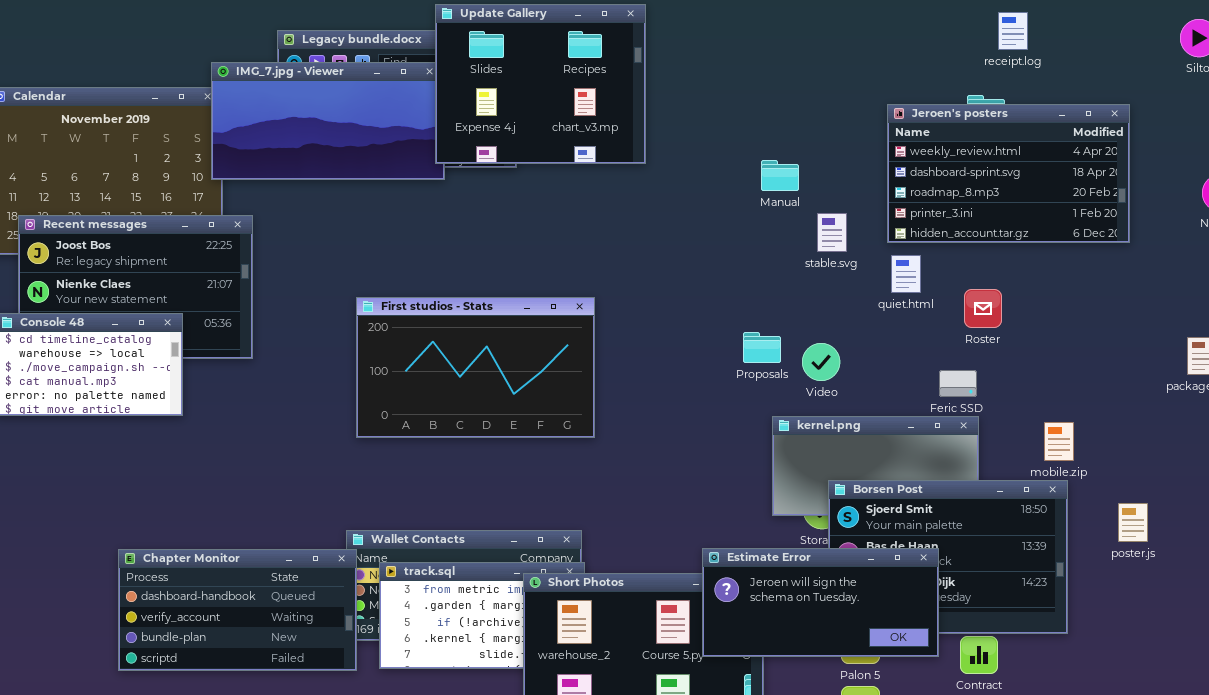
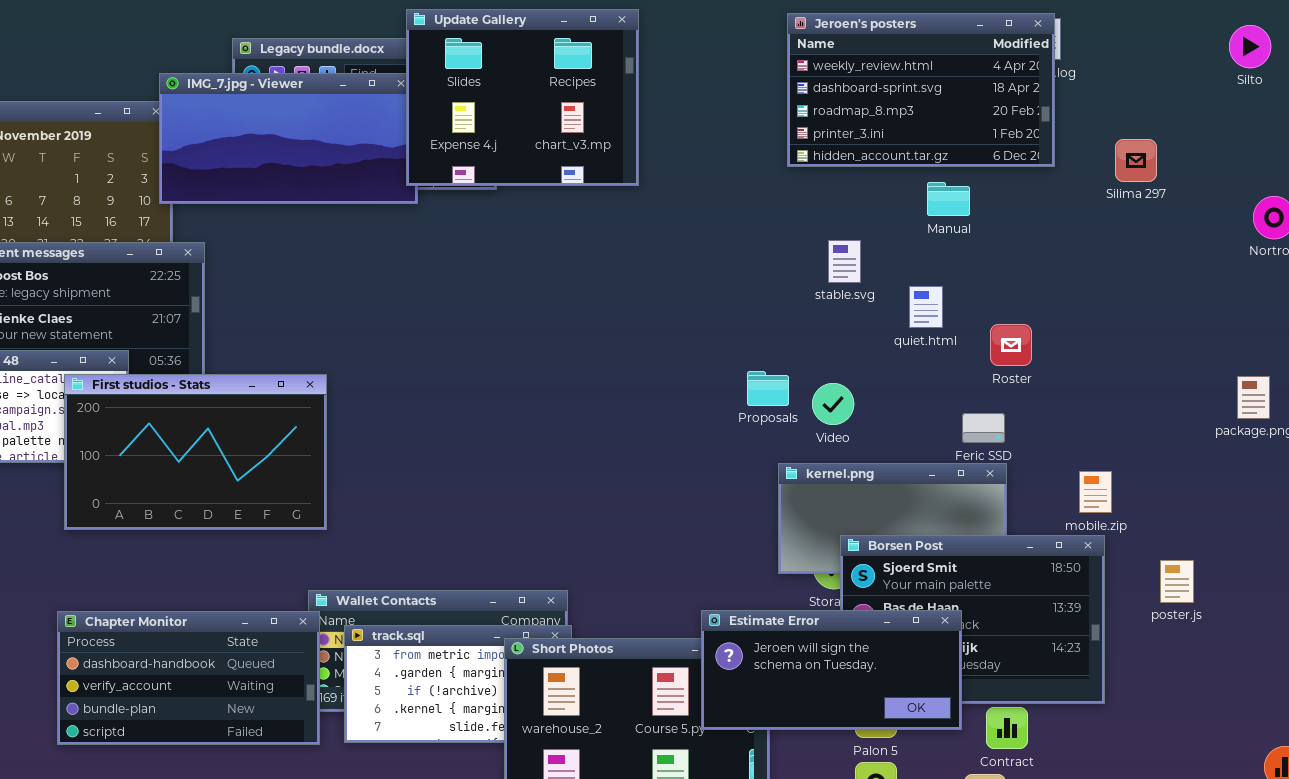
Jeroen's posters: [887,104,1130,243] -> [787,13,1055,167], moved
Manual: [761,160,799,191] -> [927,182,970,216], moved
First studios - Stats: [356,297,595,438] -> [64,374,327,530], moved

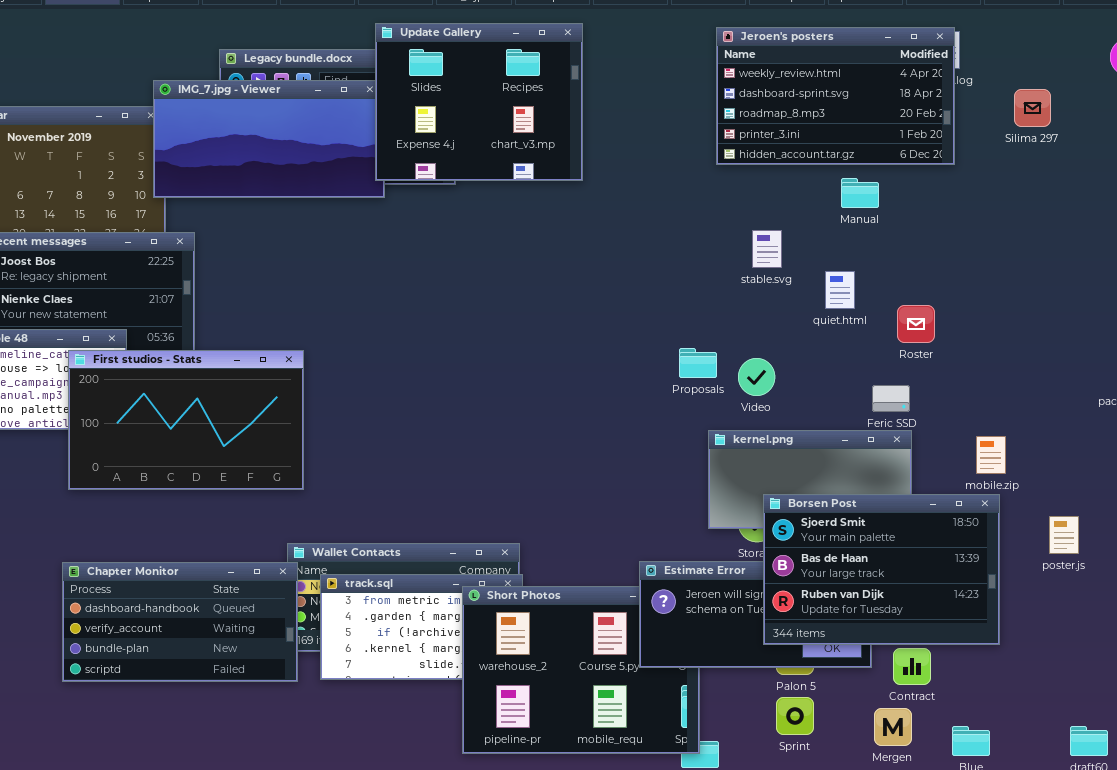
Silima 297: [1115,139,1157,182] -> [1014,89,1051,127], moved
Borsen Post: [840,535,1105,704] -> [763,494,1000,645], raised

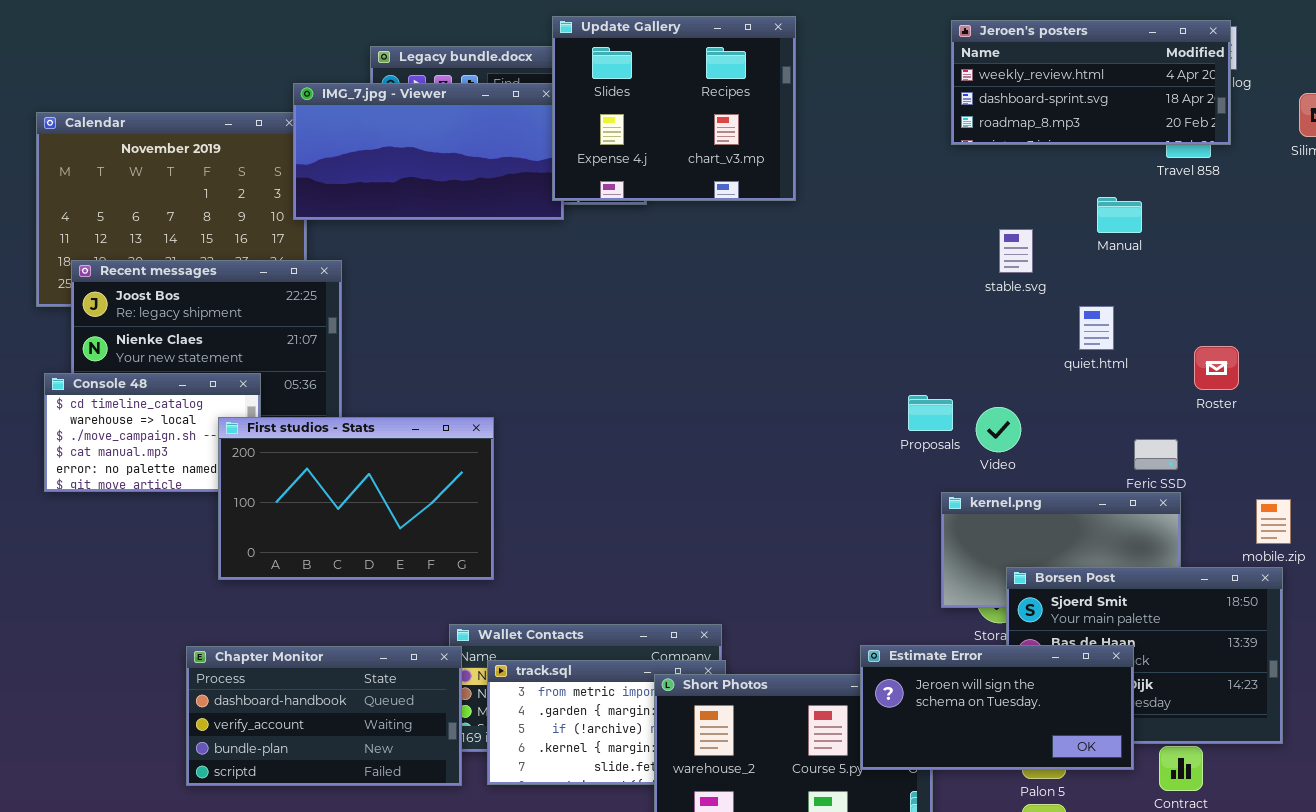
Jeroen's posters: [716,27,955,165] -> [951,20,1231,145], resized
stable.svg: [752,230,782,268] -> [999,229,1033,273], moved
Roster: [897,305,935,343] -> [1194,346,1239,390], moved
First studios - Stats: [68,350,304,490] -> [218,417,494,580], moved
Estimate Error: [639,561,872,668] -> [860,645,1134,770], raised

